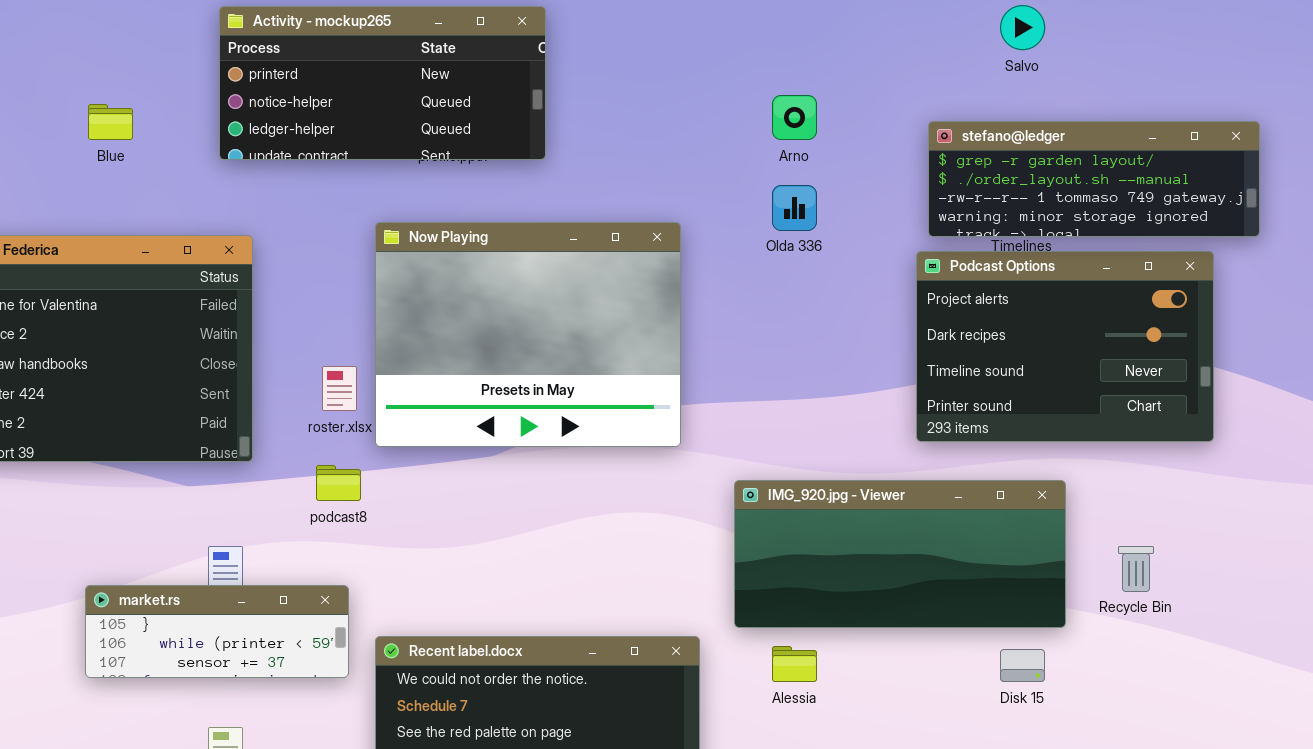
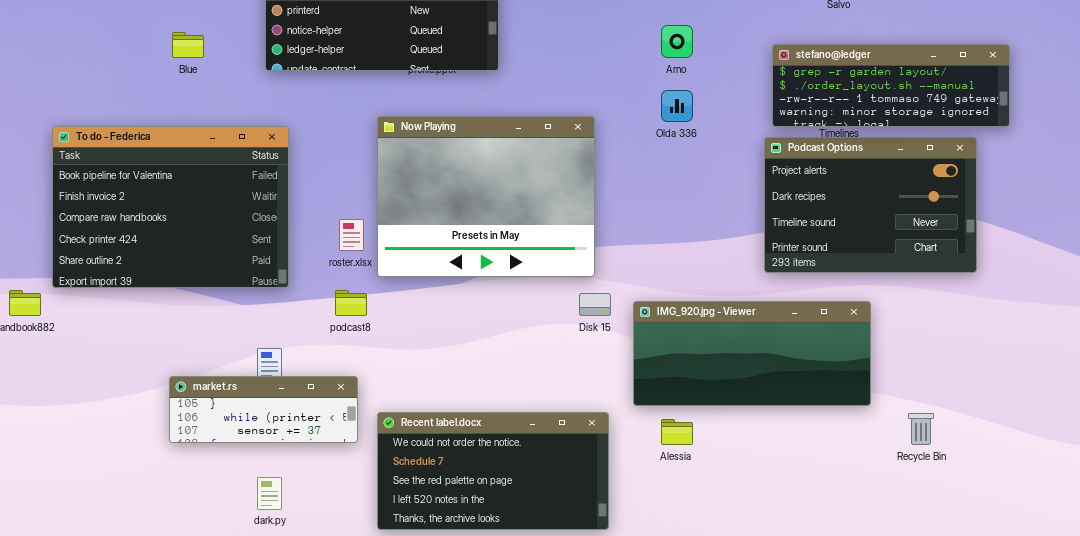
Recycle Bin: [1118,546,1154,592] -> [908,413,934,445], moved
Disk 15: [1000,649,1045,682] -> [579,293,611,316], moved

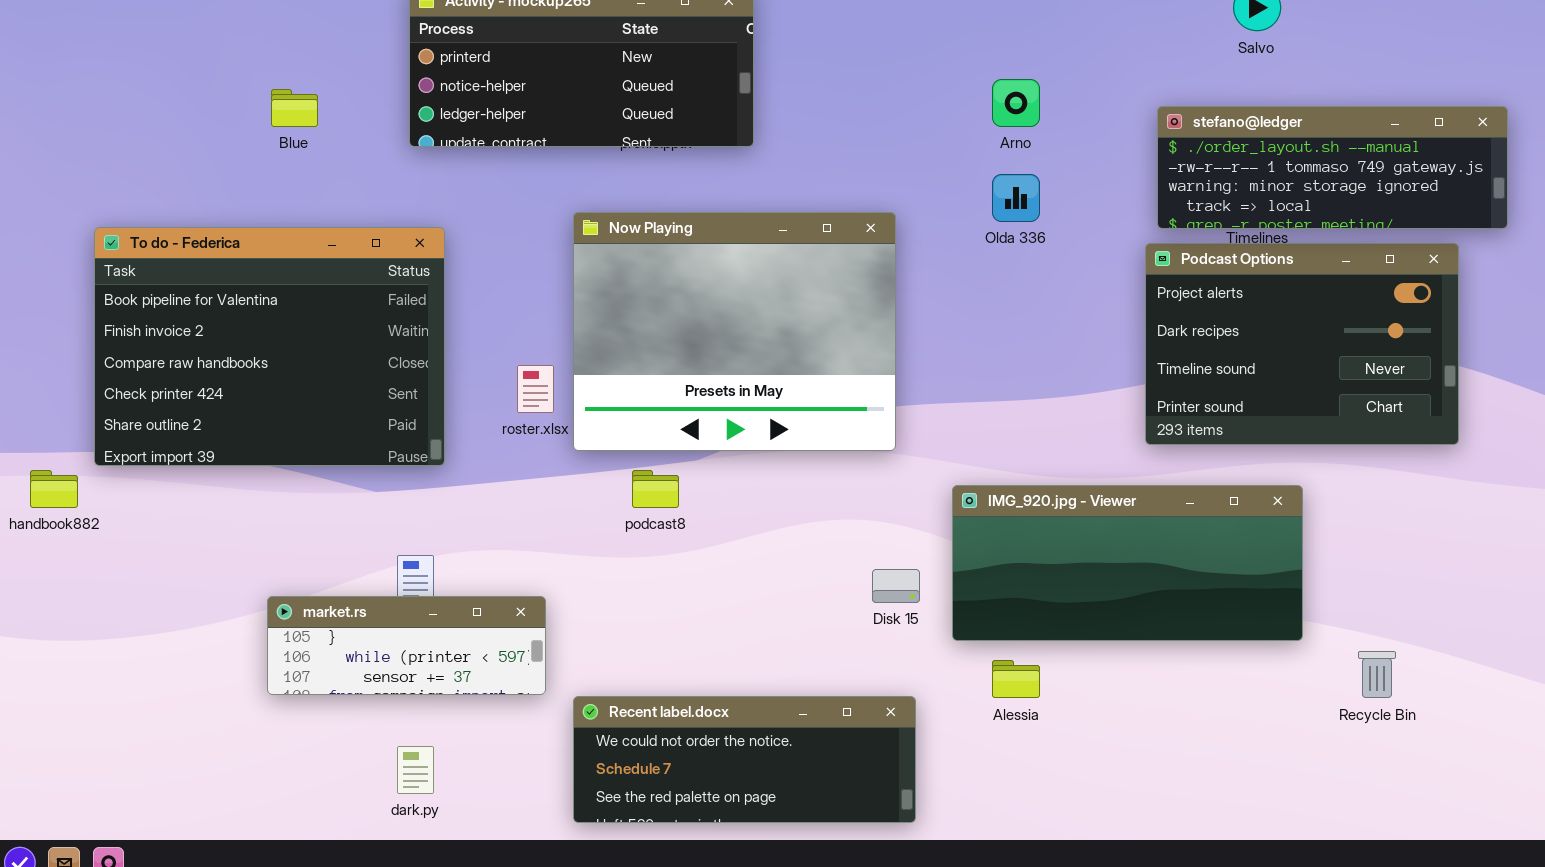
stefano@ledger: [772,44,1010,127] -> [1157,106,1508,229], scrolled down 1 row
podcast8: [335,290,367,316] -> [632,470,679,508], moved
Disk 15: [579,293,611,316] -> [872,569,920,603], moved
Recent label.docx: [377,412,609,530] -> [573,696,916,823], resized

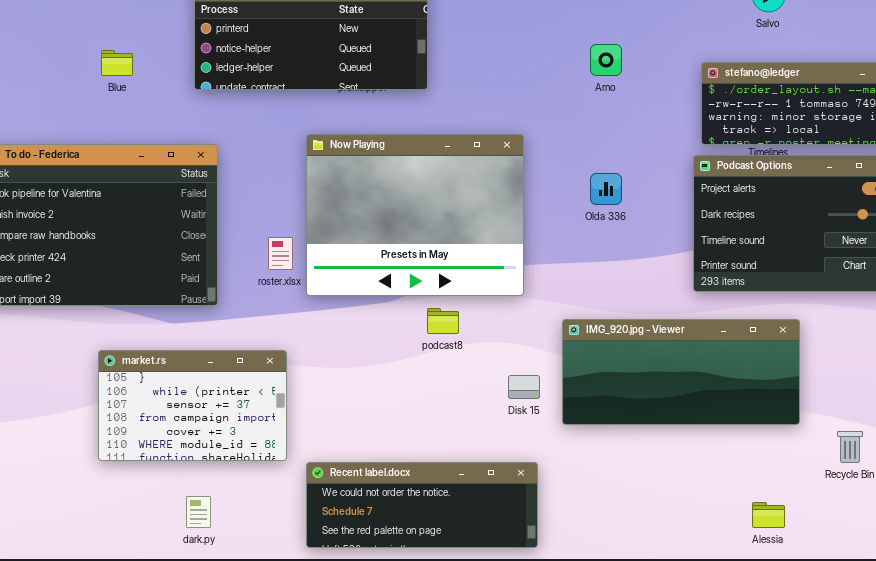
Olda 336: [992,174,1040,222] -> [590,173,622,205], moved
podcast8: [632,470,679,508] -> [427,308,459,334], moved
market.rs: [267,596,546,695] -> [98,350,287,461], resized
Alessia: [992,660,1040,698] -> [752,502,785,528], moved

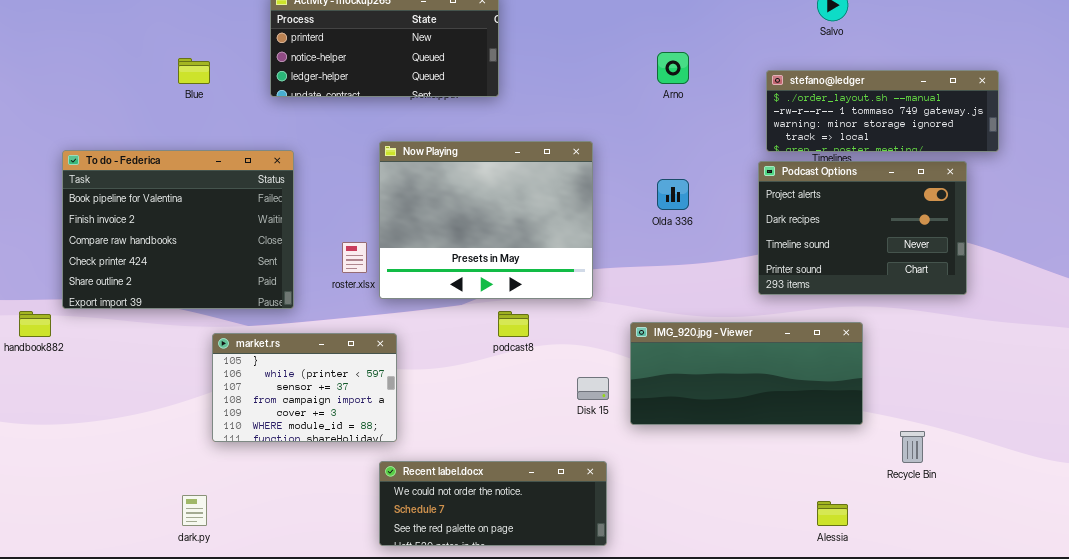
market.rs: [98,350,287,461] -> [212,333,397,442], moved
dark.py: [186,496,211,528] -> [182,495,207,526], moved

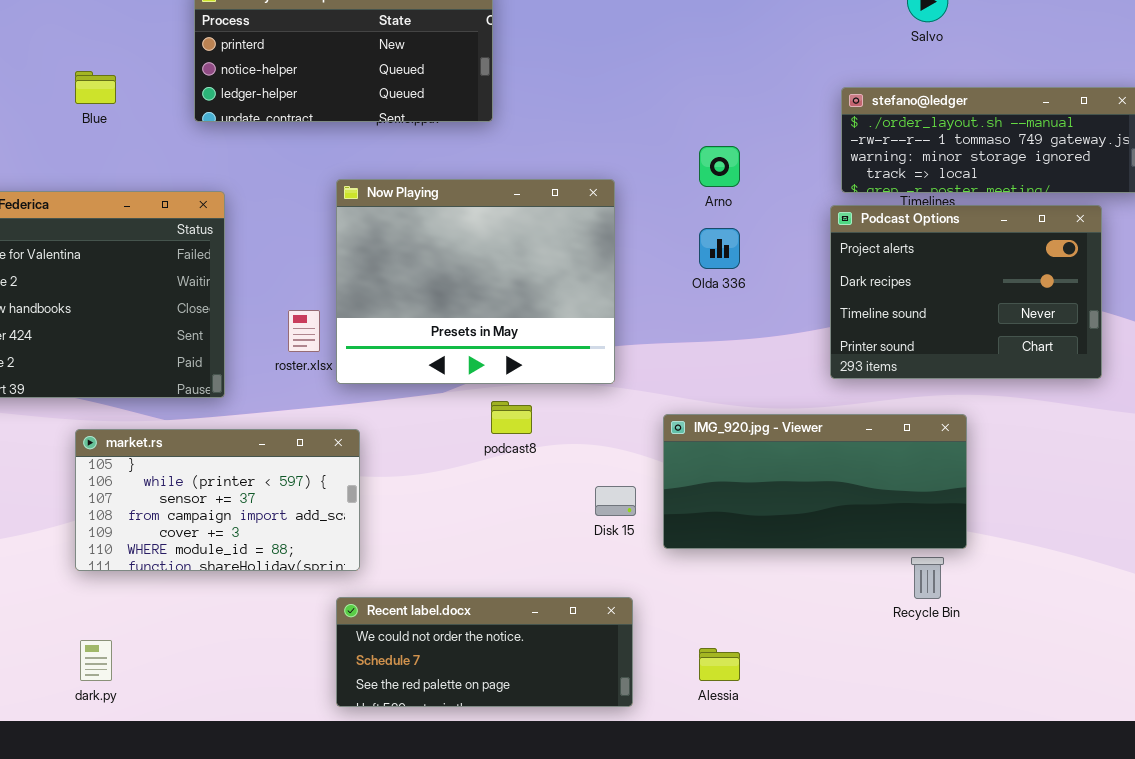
Arno: [657,52,689,84] -> [699,146,740,187], moved
market.rs: [212,333,397,442] -> [75,429,360,571], resized
Recycle Bin: [900,431,925,463] -> [911,557,944,599], moved
Alessia: [817,501,848,526] -> [699,648,740,681], moved

